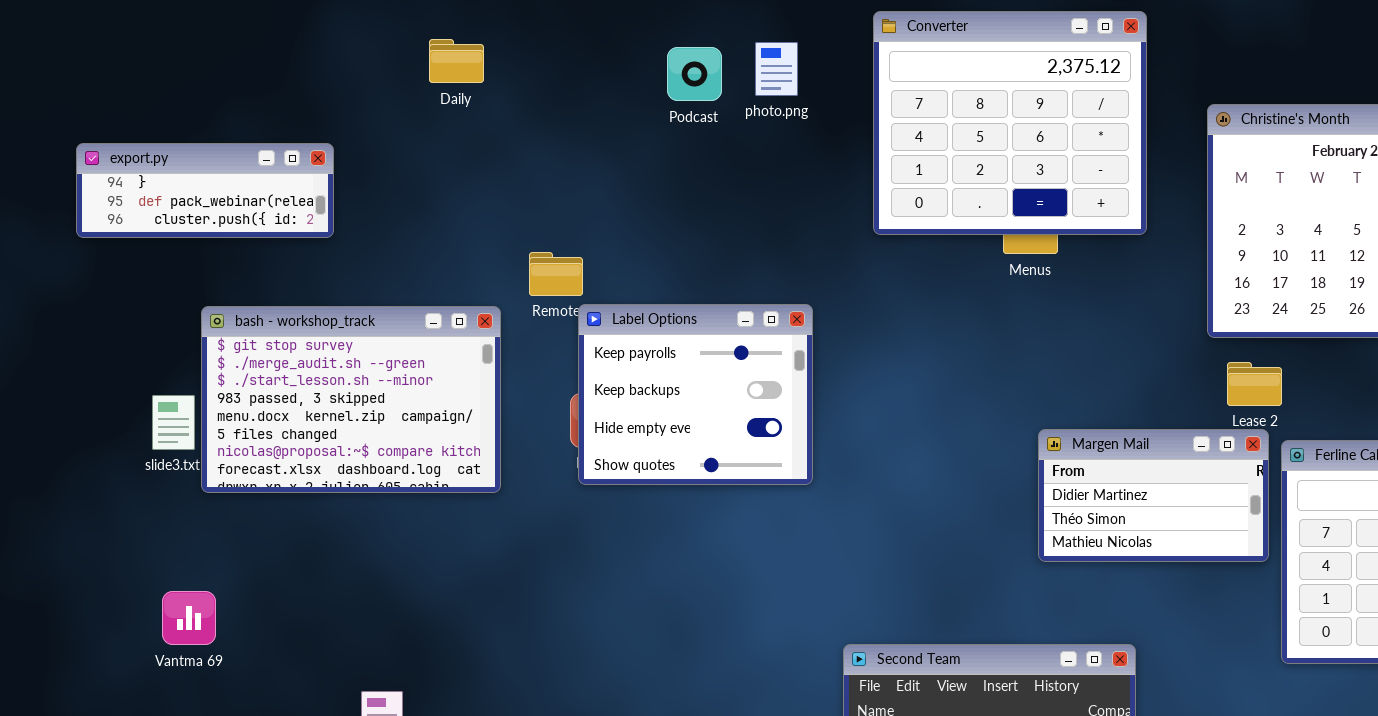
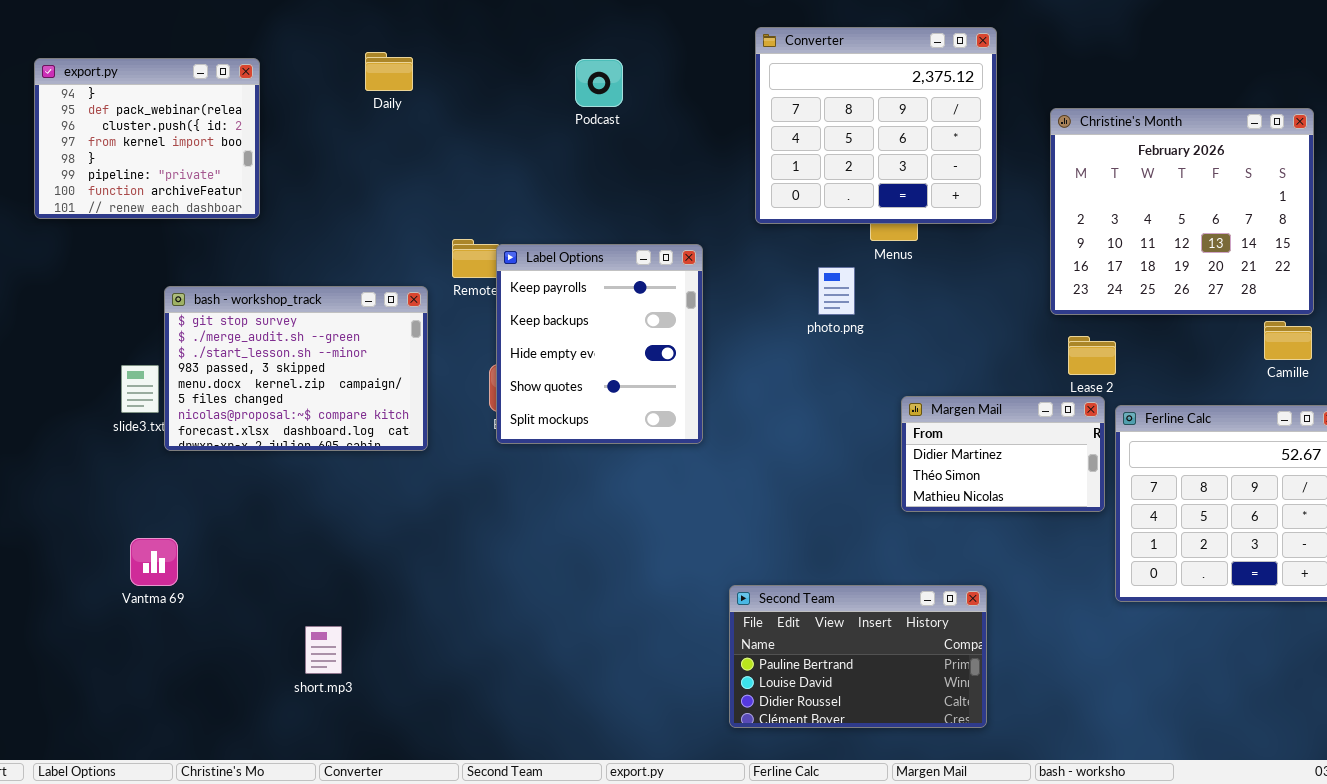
photo.png: [755,42,798,96] -> [818,267,855,315], moved
export.py: [76,143,334,238] -> [34,58,260,219], moved, resized
Label Options: [578,304,813,485] -> [496,244,703,444], resized

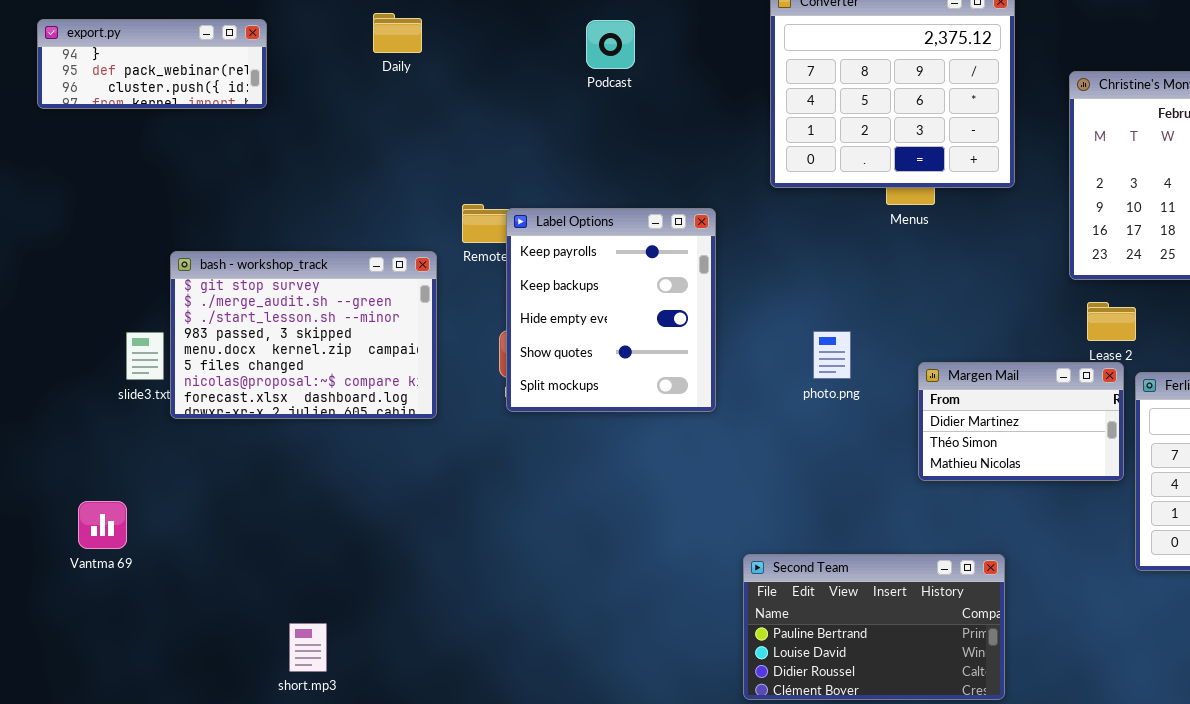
export.py: [34,58,260,219] -> [37,19,267,109], resized
photo.png: [818,267,855,315] -> [813,331,851,379], moved
Vantma 69: [130,538,178,586] -> [78,501,127,549], moved
short.mp3: [305,626,342,674] -> [289,623,327,672], moved

